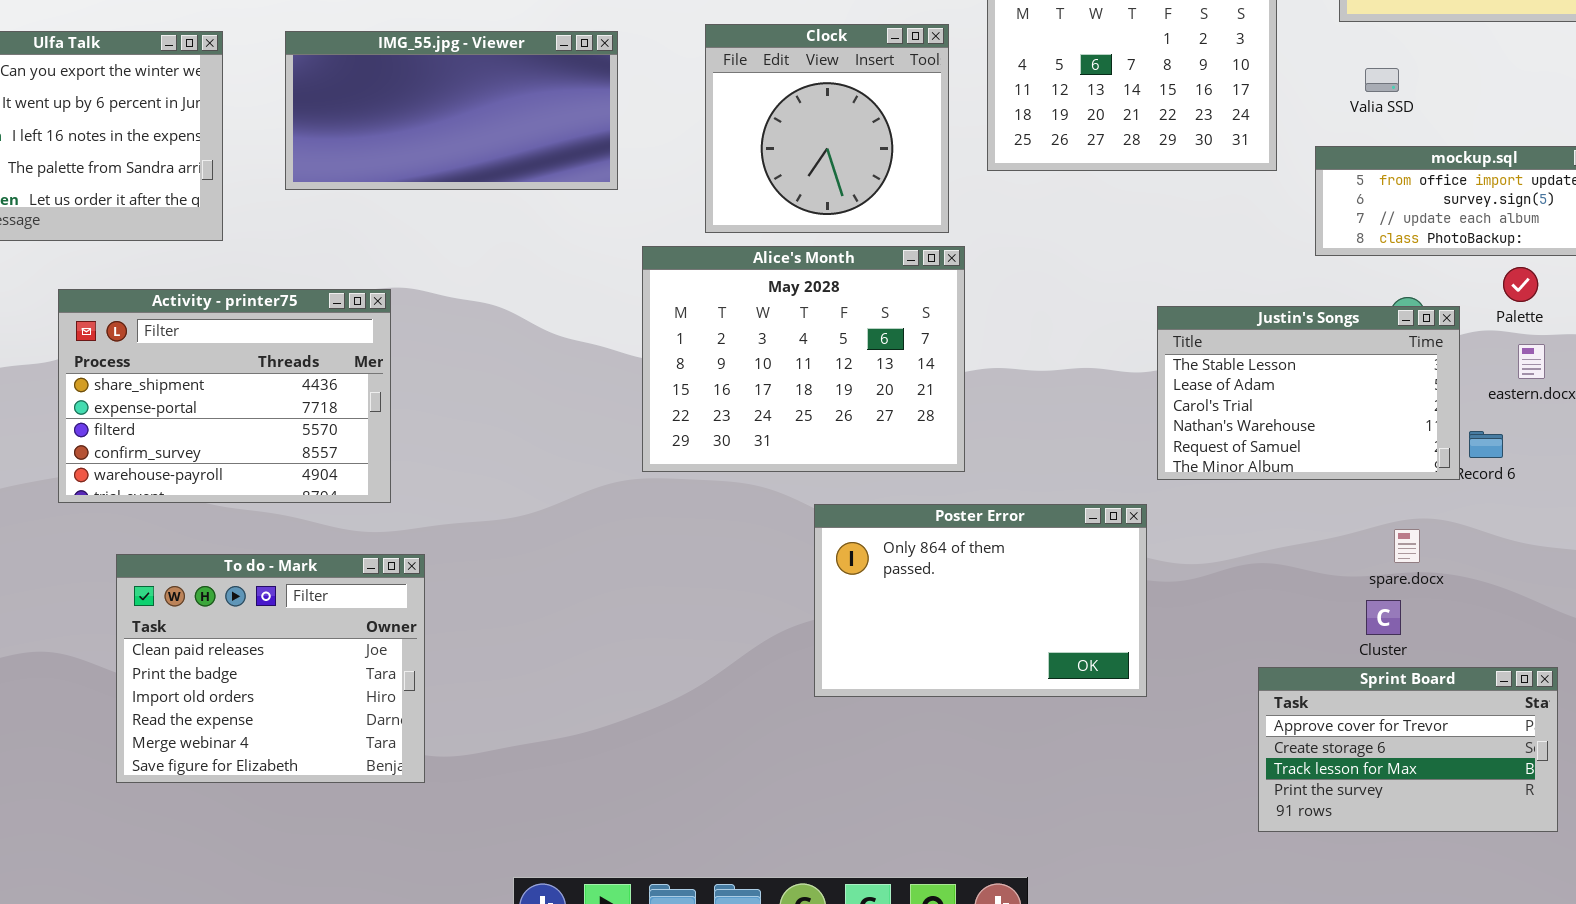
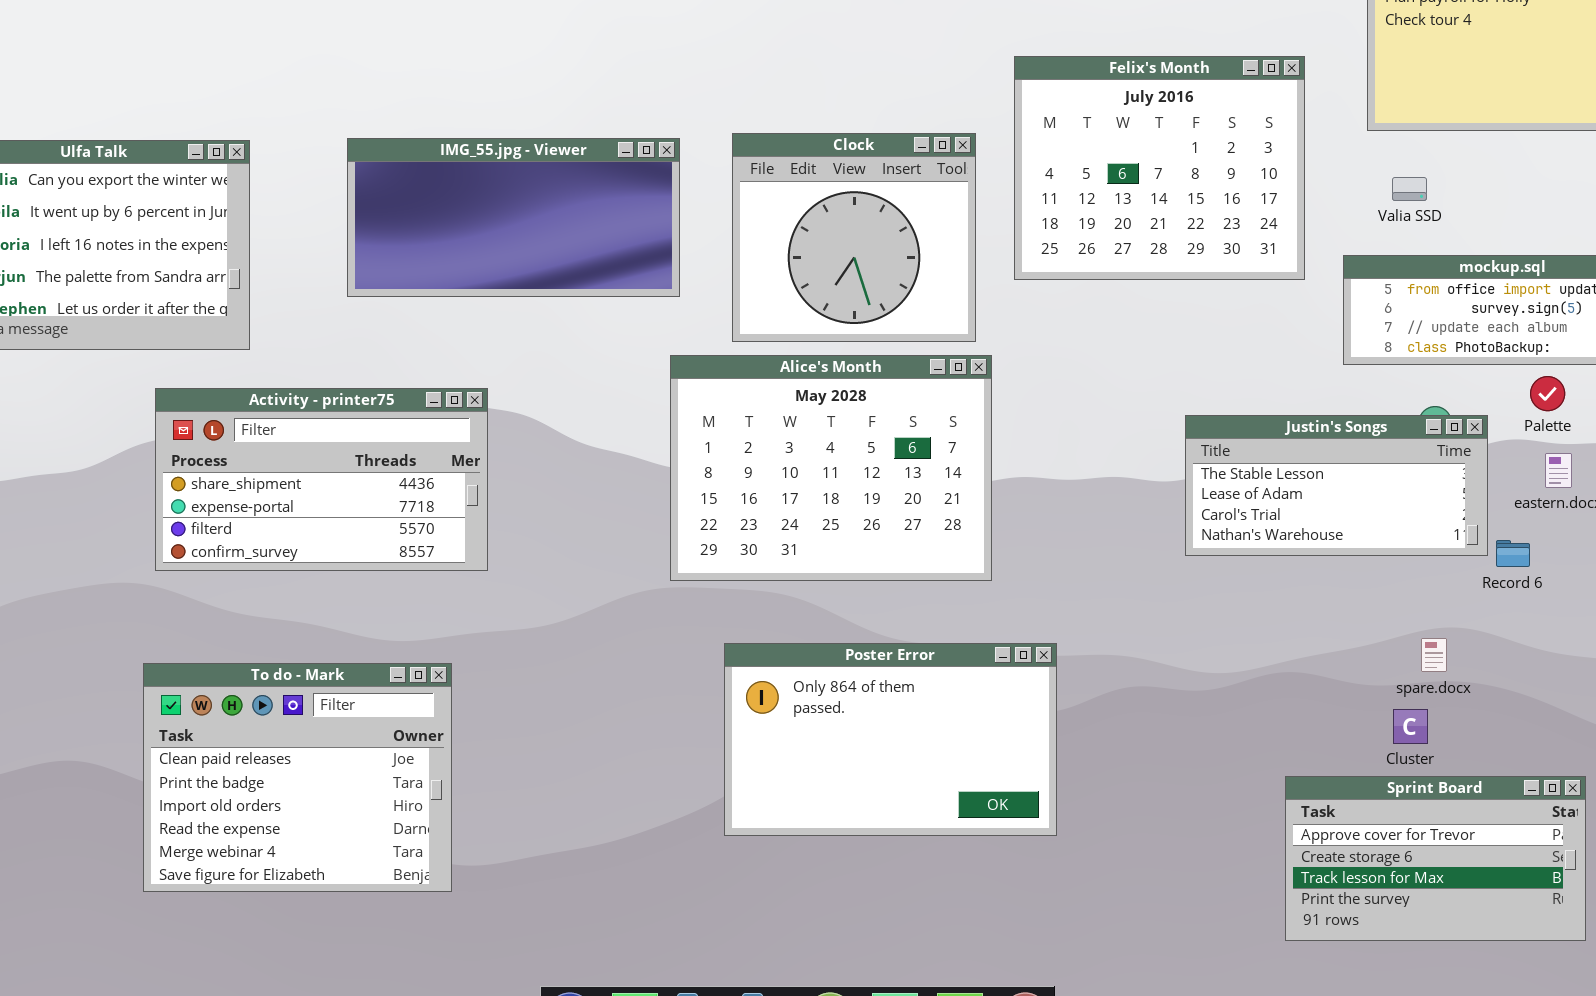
IMG_55.jpg - Viewer: [285,31,618,190] -> [347,138,680,297], moved
Activity - printer75: [58,289,391,503] -> [155,388,488,571], moved, resized
Justin's Songs: [1157,306,1460,480] -> [1185,415,1488,556], resized
Poster Error: [814,504,1147,697] -> [724,643,1057,836], moved

